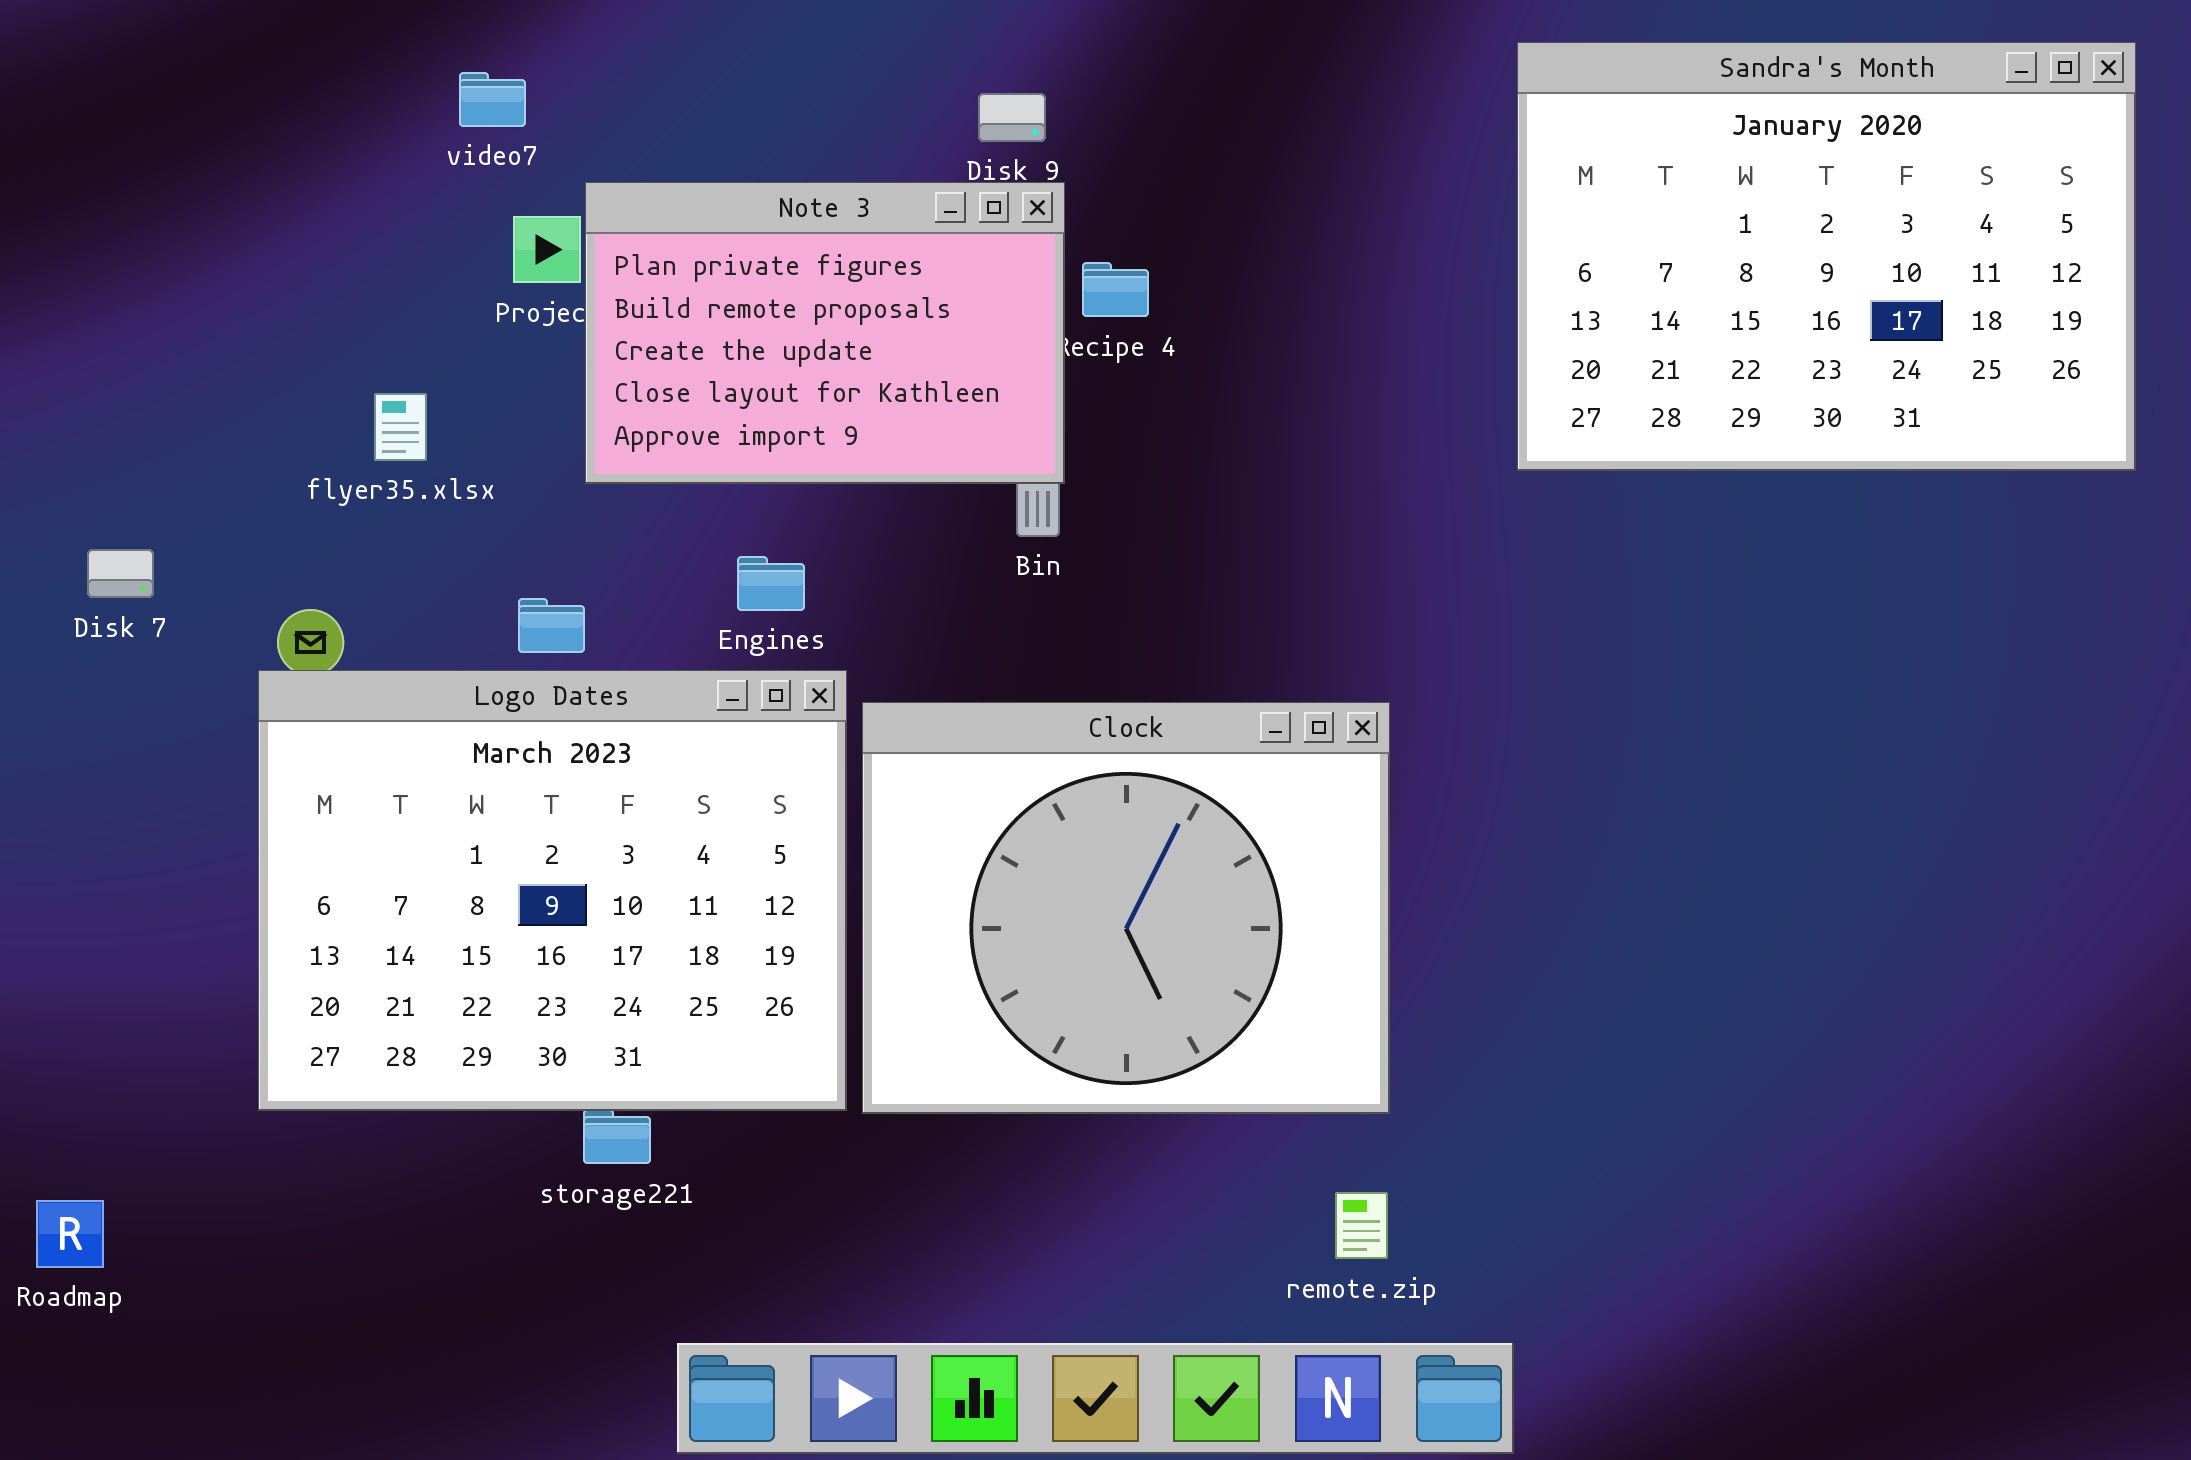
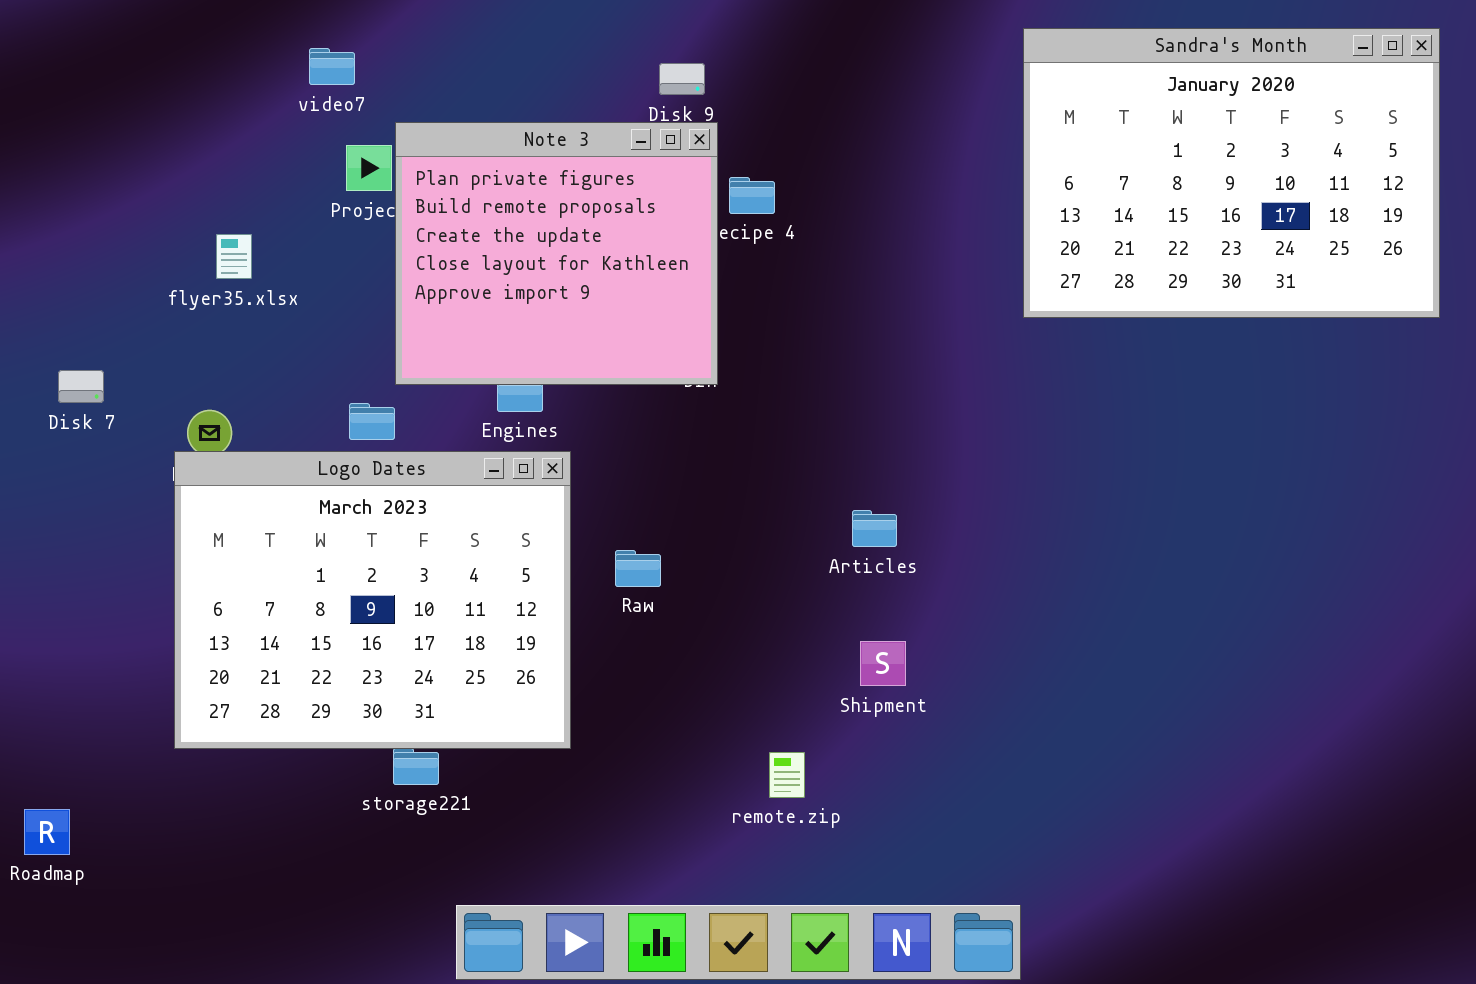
Note 3: [585,182,1065,484] -> [395,122,718,385], resized
flyer35.xlsx: [374,393,427,461] -> [216,234,252,279], moved
Clock: [862,702,1390,1114] -> none, closed
remote.zip: [1335,1192,1388,1259] -> [769,752,805,798], moved

